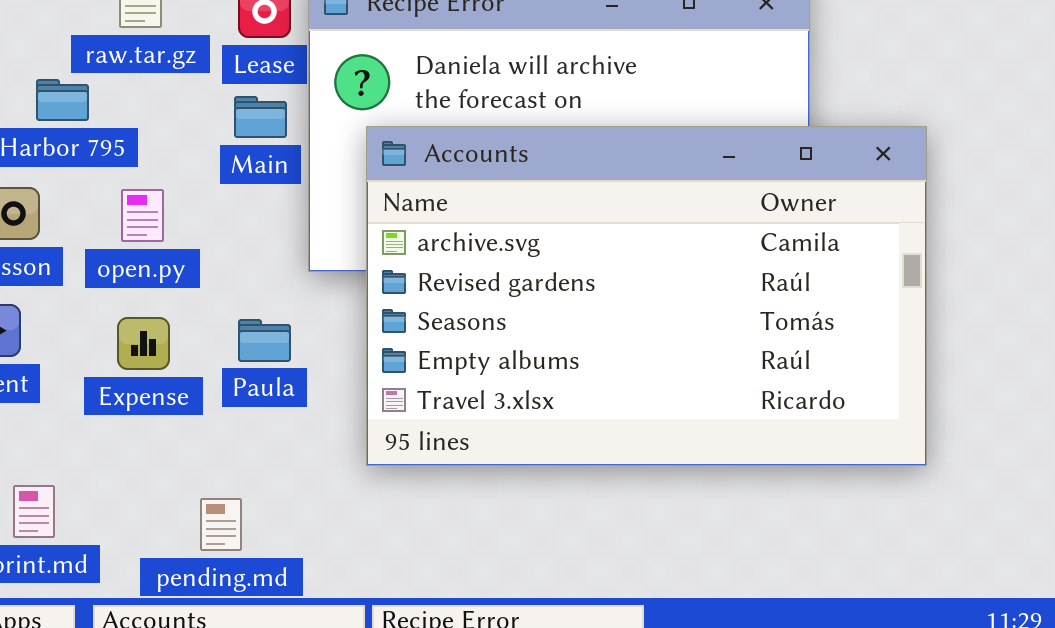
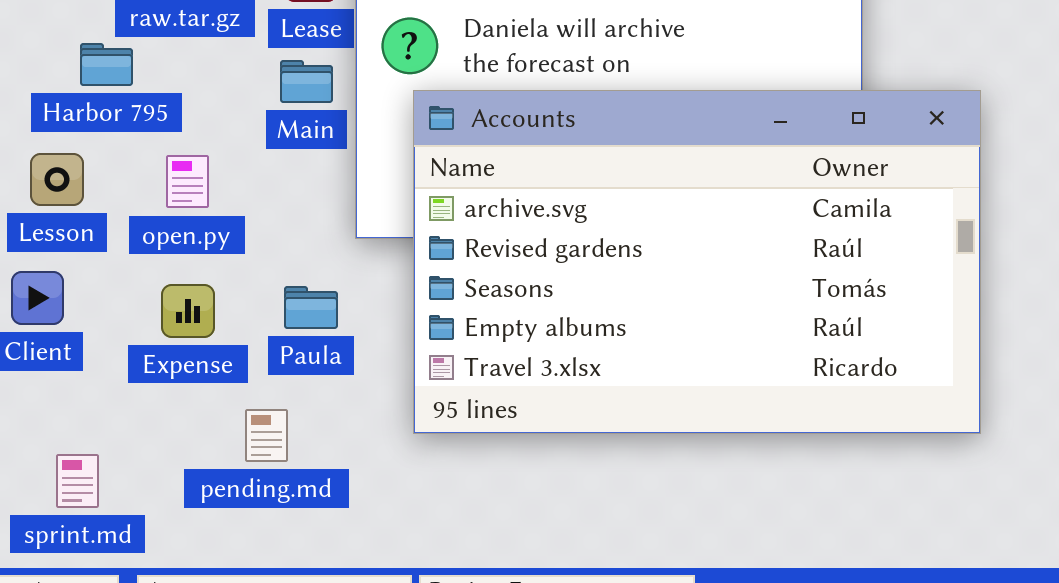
pending.md: [200,498,242,551] -> [245,409,288,462], moved

